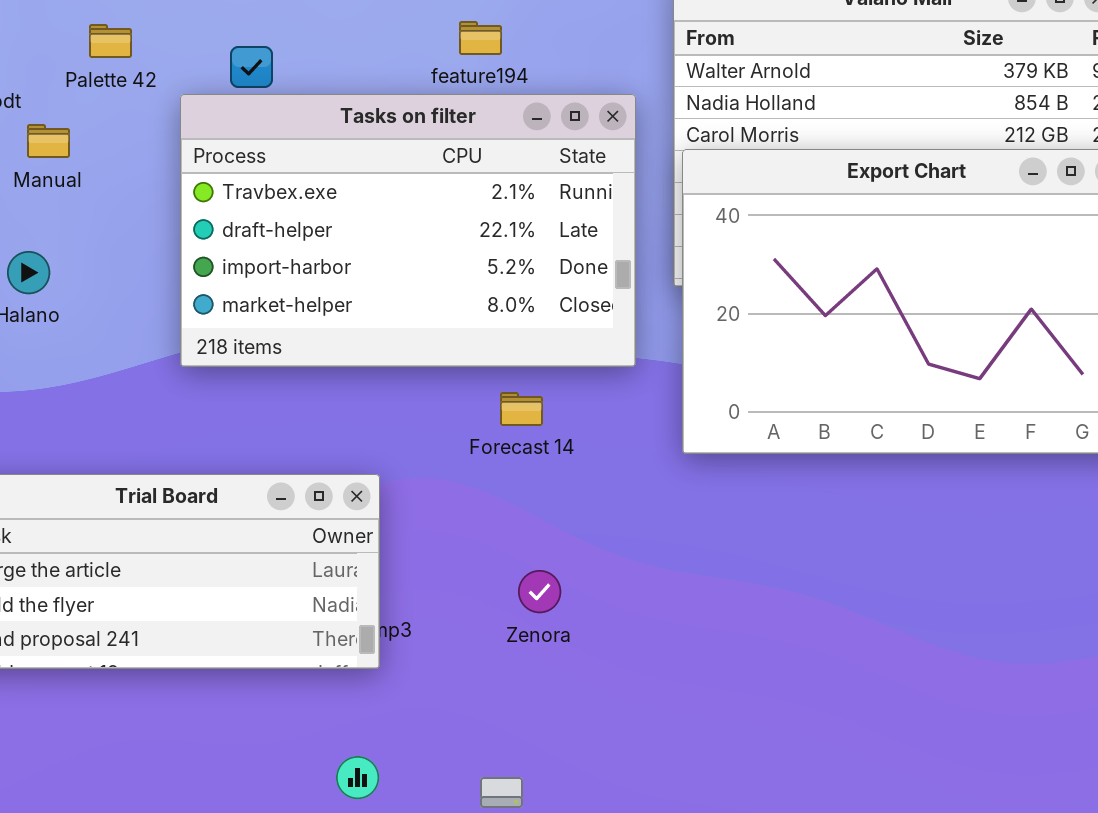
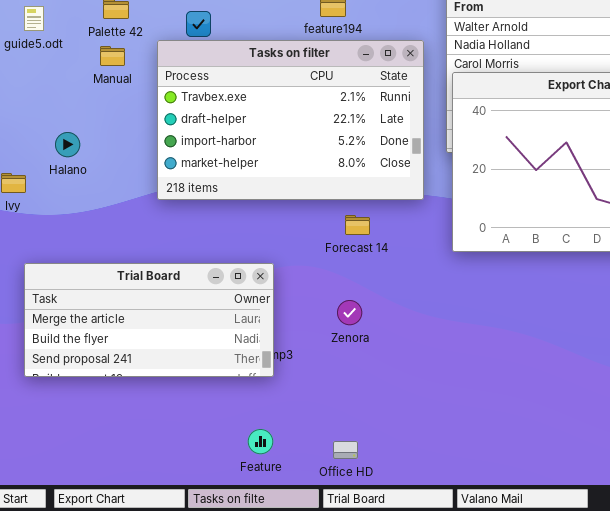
Manual: [27,124,70,158] -> [100,46,125,66], moved
Zenora: [518,570,561,613] -> [337,300,362,325], moved

